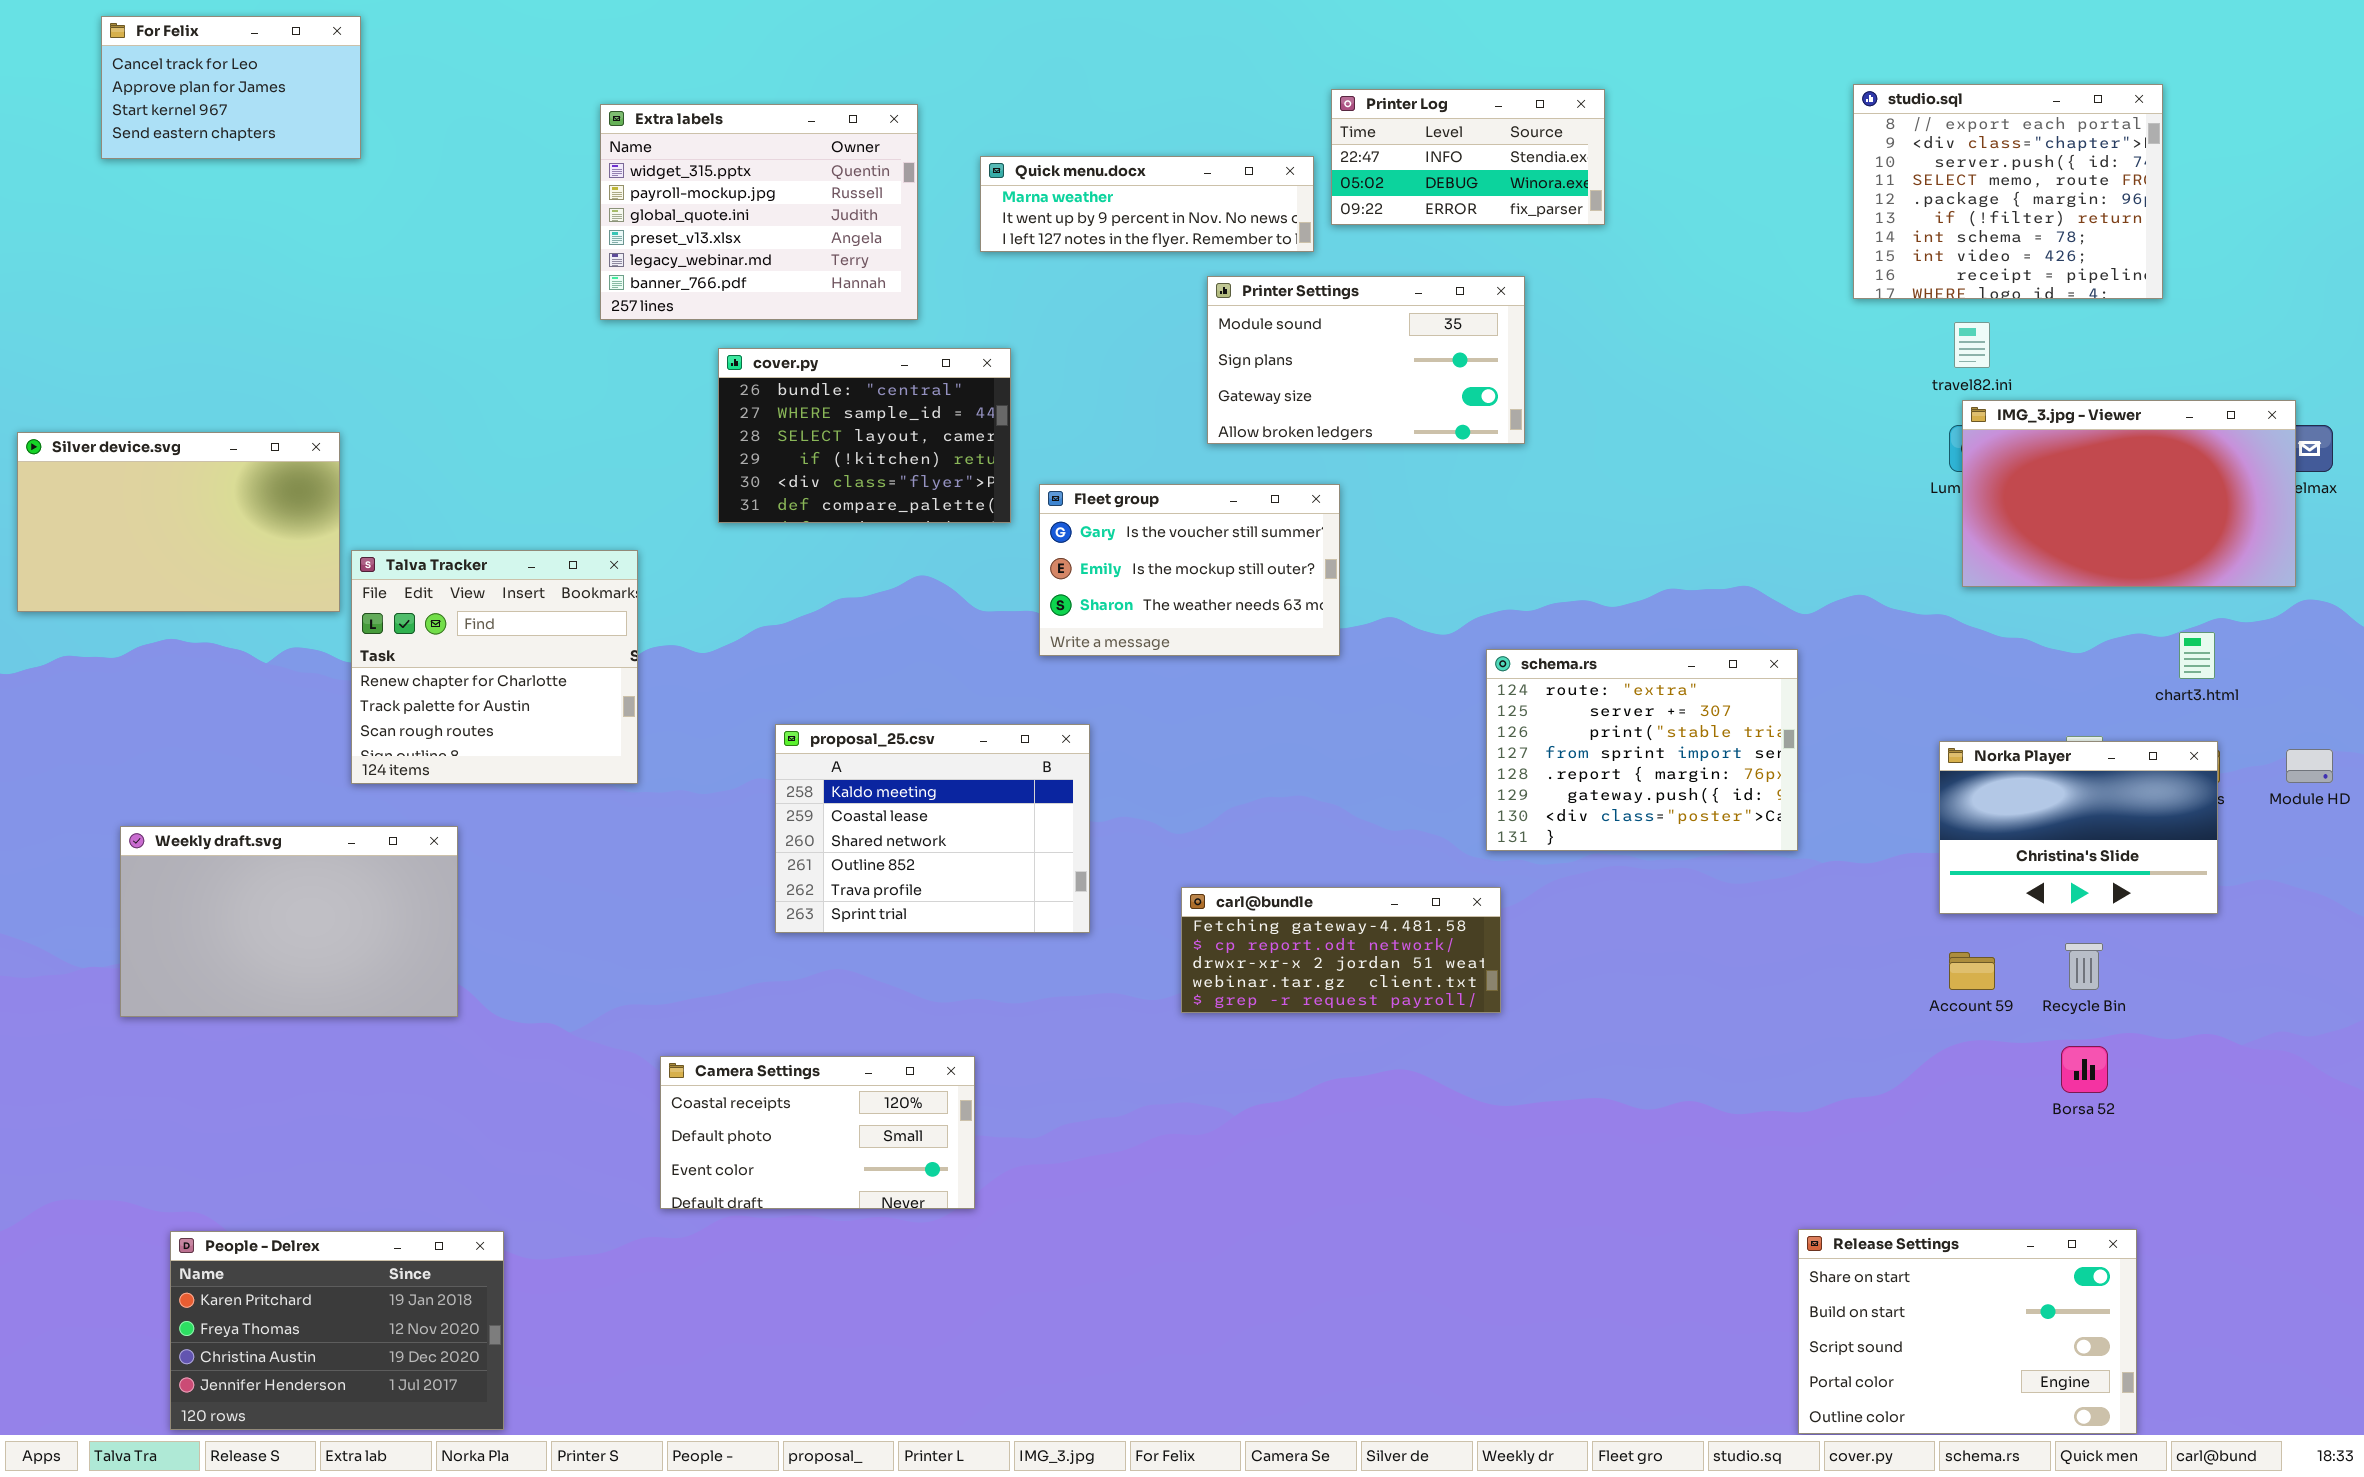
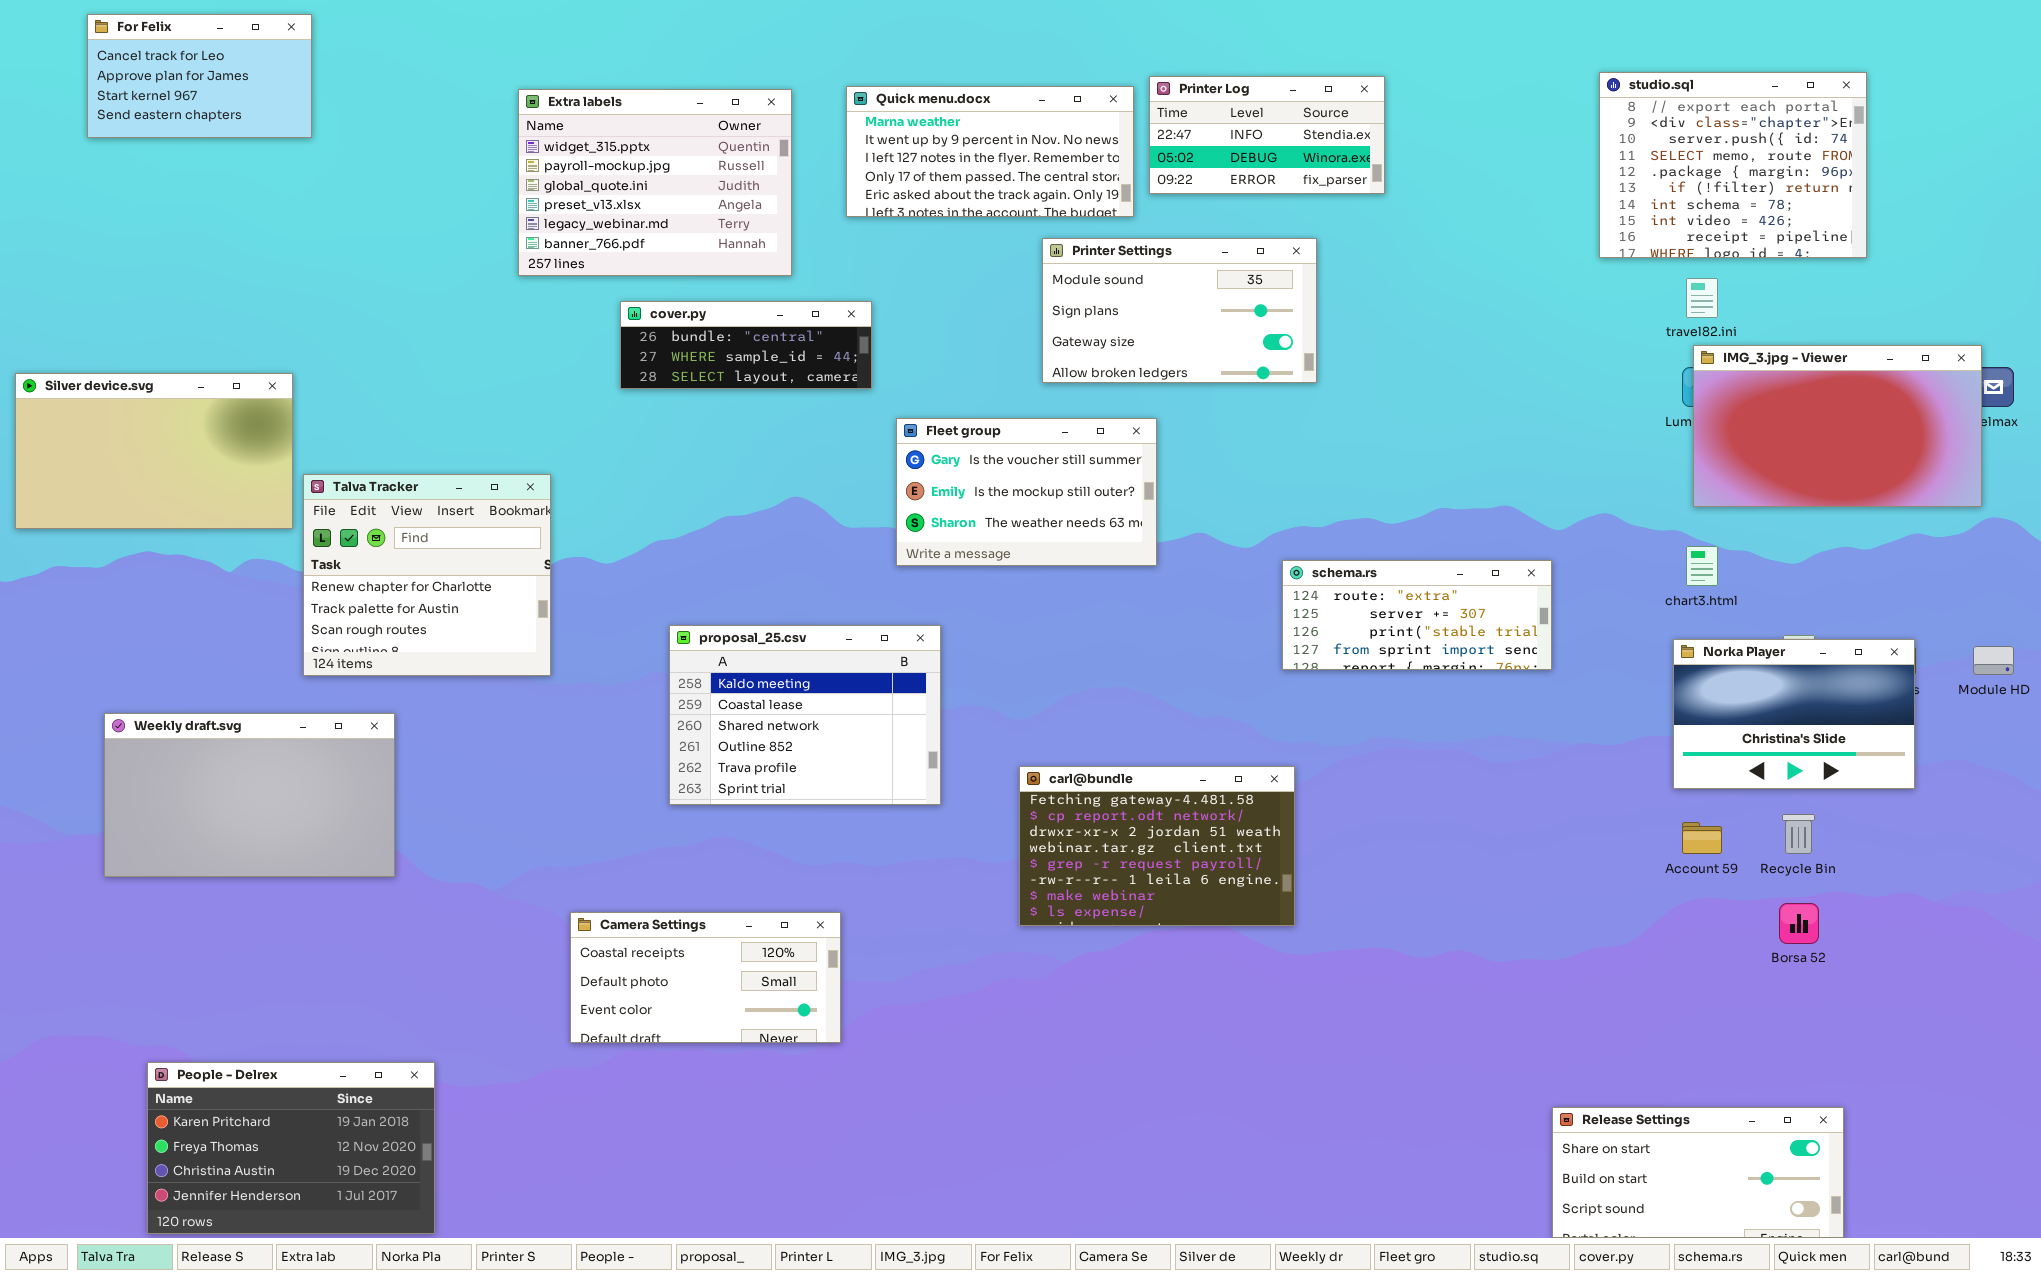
Quick menu.docx: [980,156,1314,252] -> [846,86,1134,217], resized
cover.py: [718,348,1011,523] -> [620,301,872,389], resized
chart3.html: [2179,632,2215,679] -> [1686,546,1718,586], moved
schema.rs: [1486,649,1798,851] -> [1282,560,1552,670], resized
carl@bundle: [1181,887,1501,1013] -> [1019,766,1295,926], resized
Release Settings: [1798,1229,2137,1434] -> [1552,1107,1844,1238], resized

